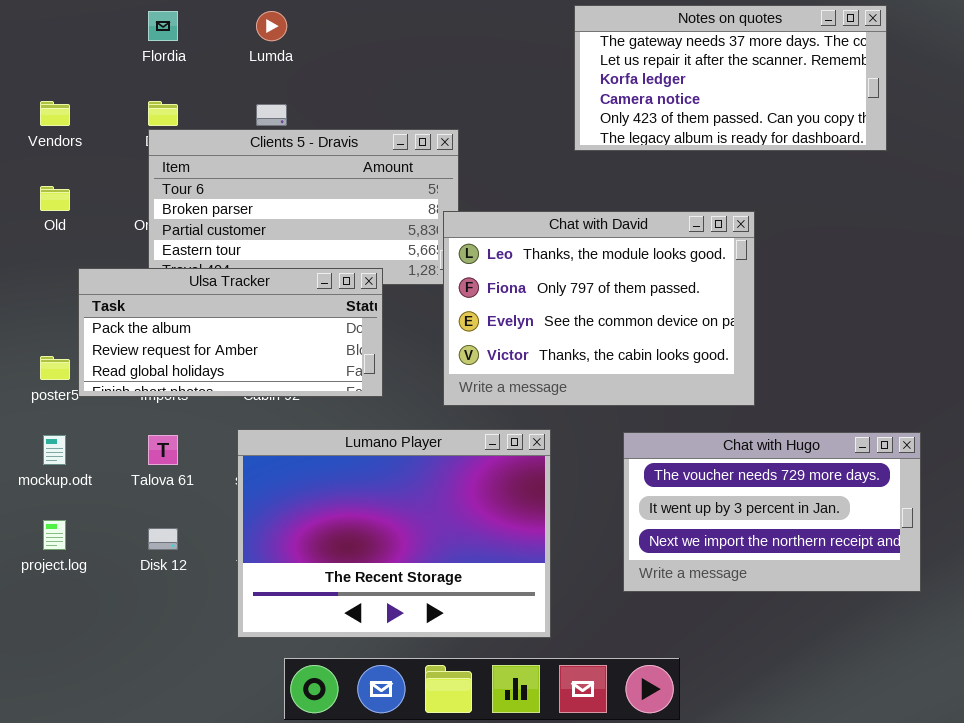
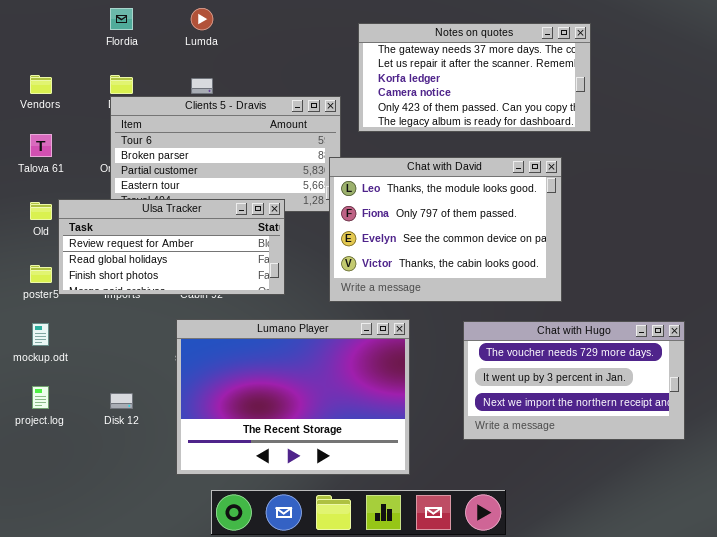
Notes on quotes: [574,5,887,151] -> [358,23,591,132], moved
Old: [40,186,70,211] -> [30,202,52,220], moved
Ulsa Tracker: [78,268,383,397] -> [58,199,285,295], scrolled down 1 row
Talova 61: [148,435,178,465] -> [30,134,52,157], moved

